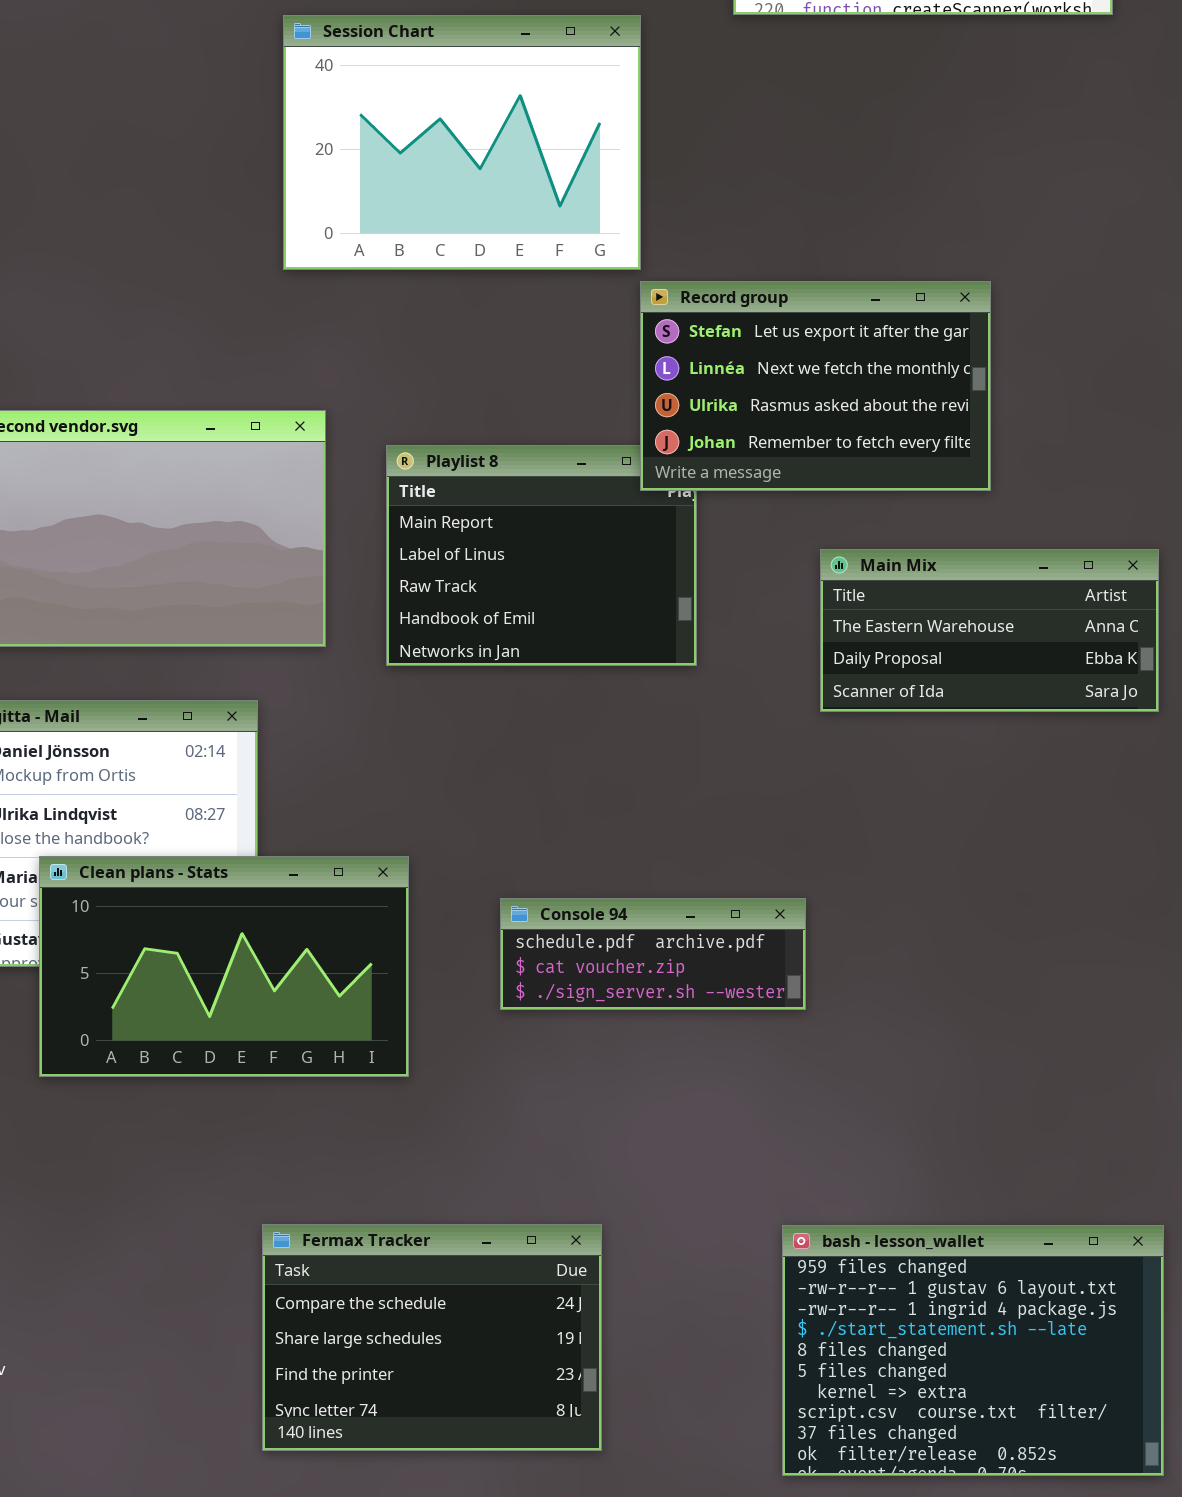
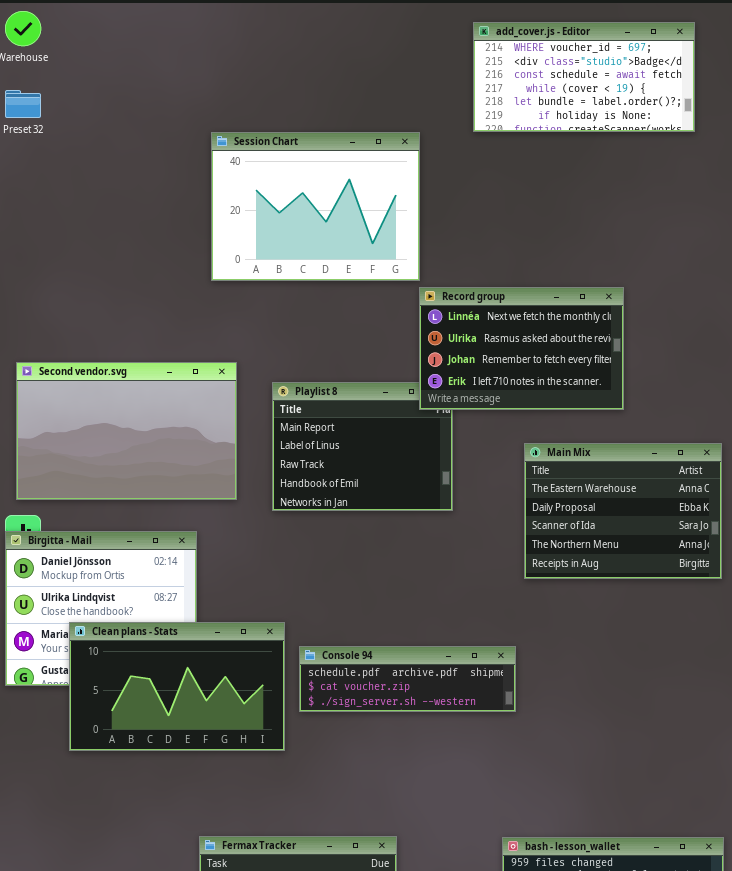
Record group: [640,281,991,491] -> [419,287,624,410], scrolled down 1 row
Main Mix: [820,549,1159,712] -> [524,443,722,579], resized
Console 94: [500,898,806,1010] -> [299,646,516,712], resized

